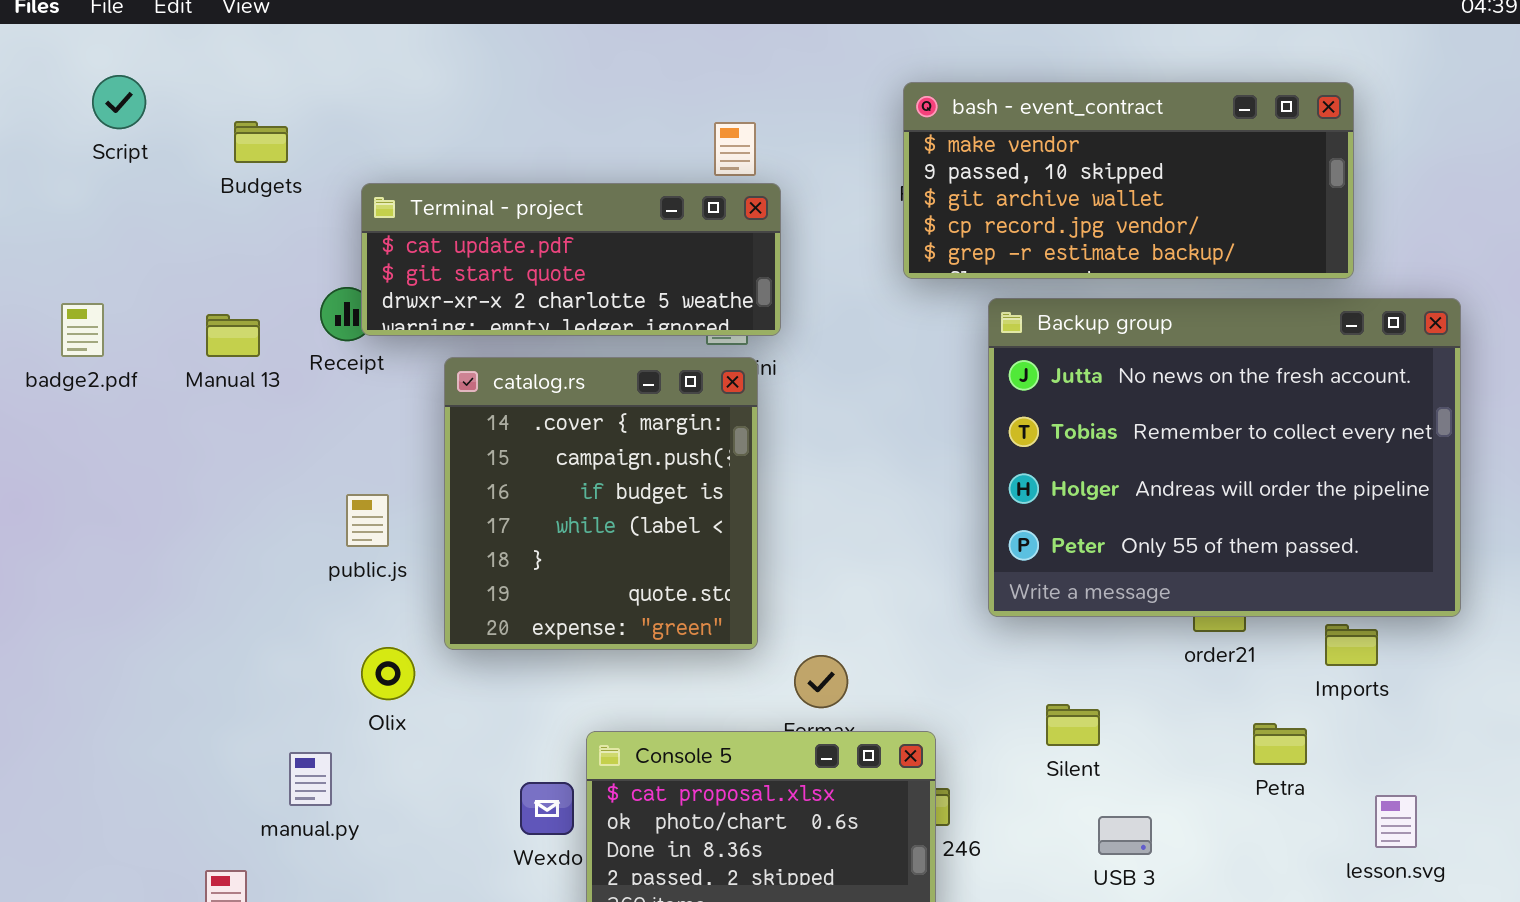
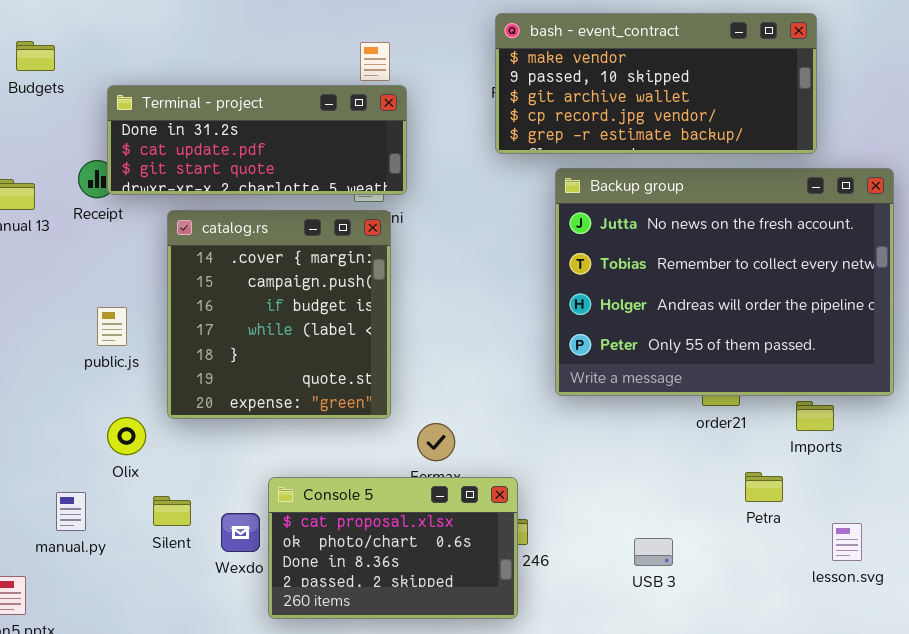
Terminal - project: [361,183,781,336] -> [107,85,407,195], scrolled up 1 row
Silent: [1046,704,1100,746] -> [153,496,191,526], moved

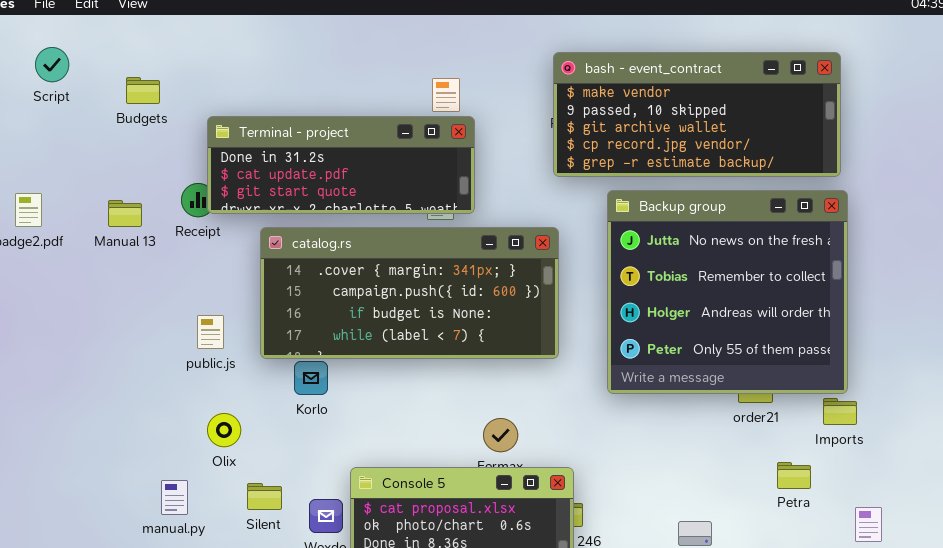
Backup group: [555,168,894,396] -> [607,190,848,394], resized
catalog.rs: [167,210,391,419] -> [260,227,559,359], resized

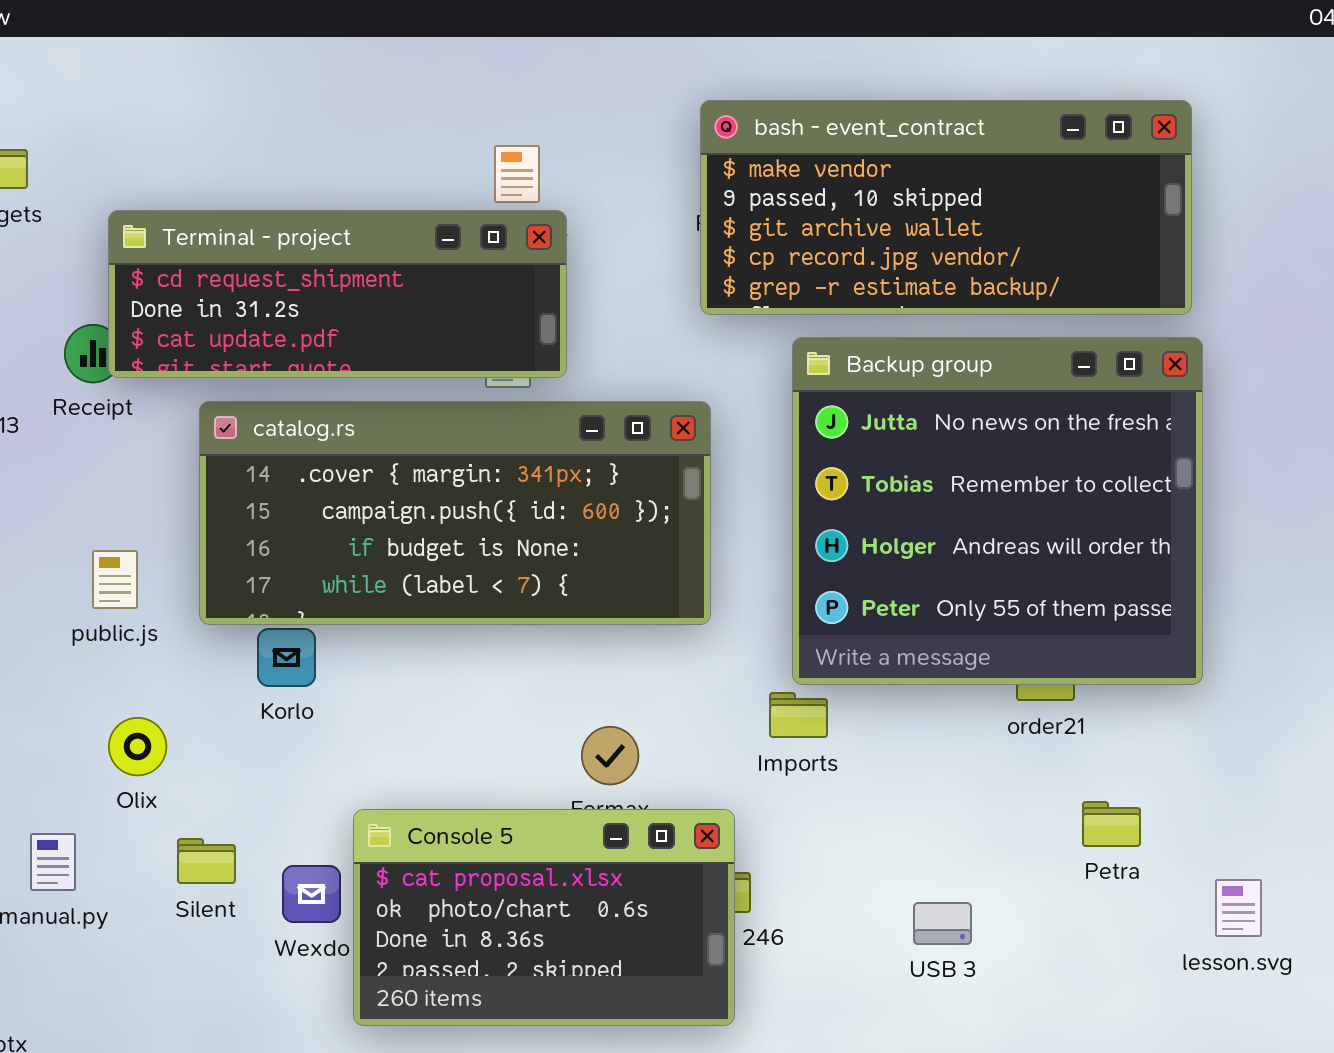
Terminal - project: [207,116,475,214] -> [108,210,567,378], scrolled up 1 row
Imports: [823,398,857,425] -> [769,692,828,738], moved

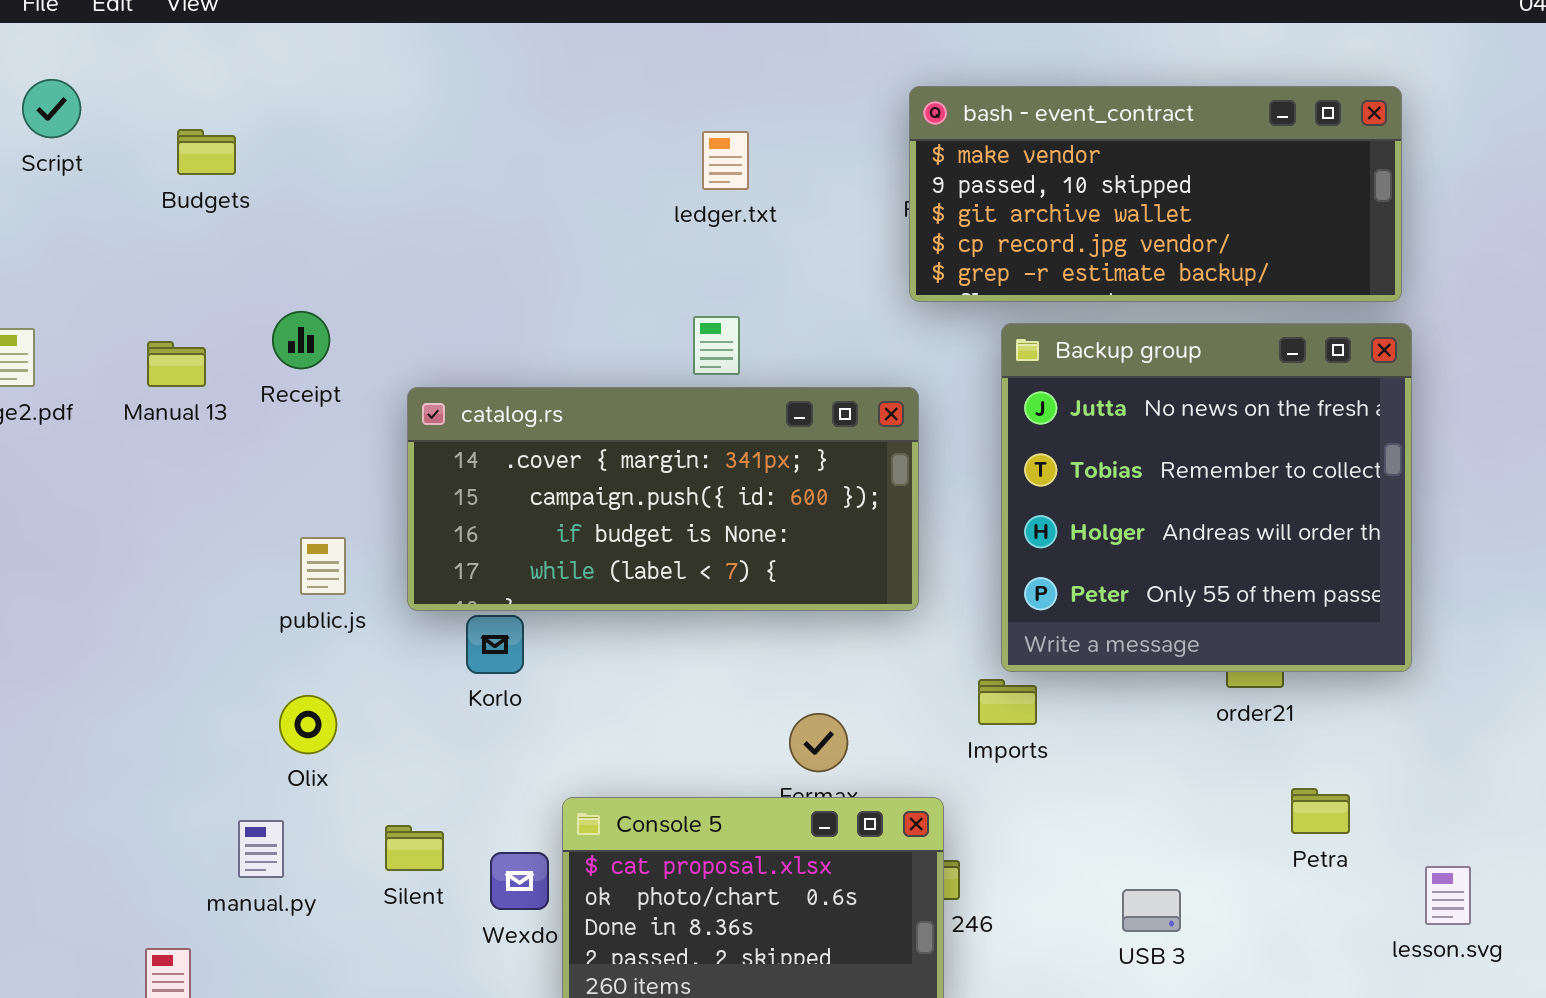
Terminal - project: [108,210,567,378] -> none, closed
Olix: [108,717,167,776] -> [279,695,337,754], moved

